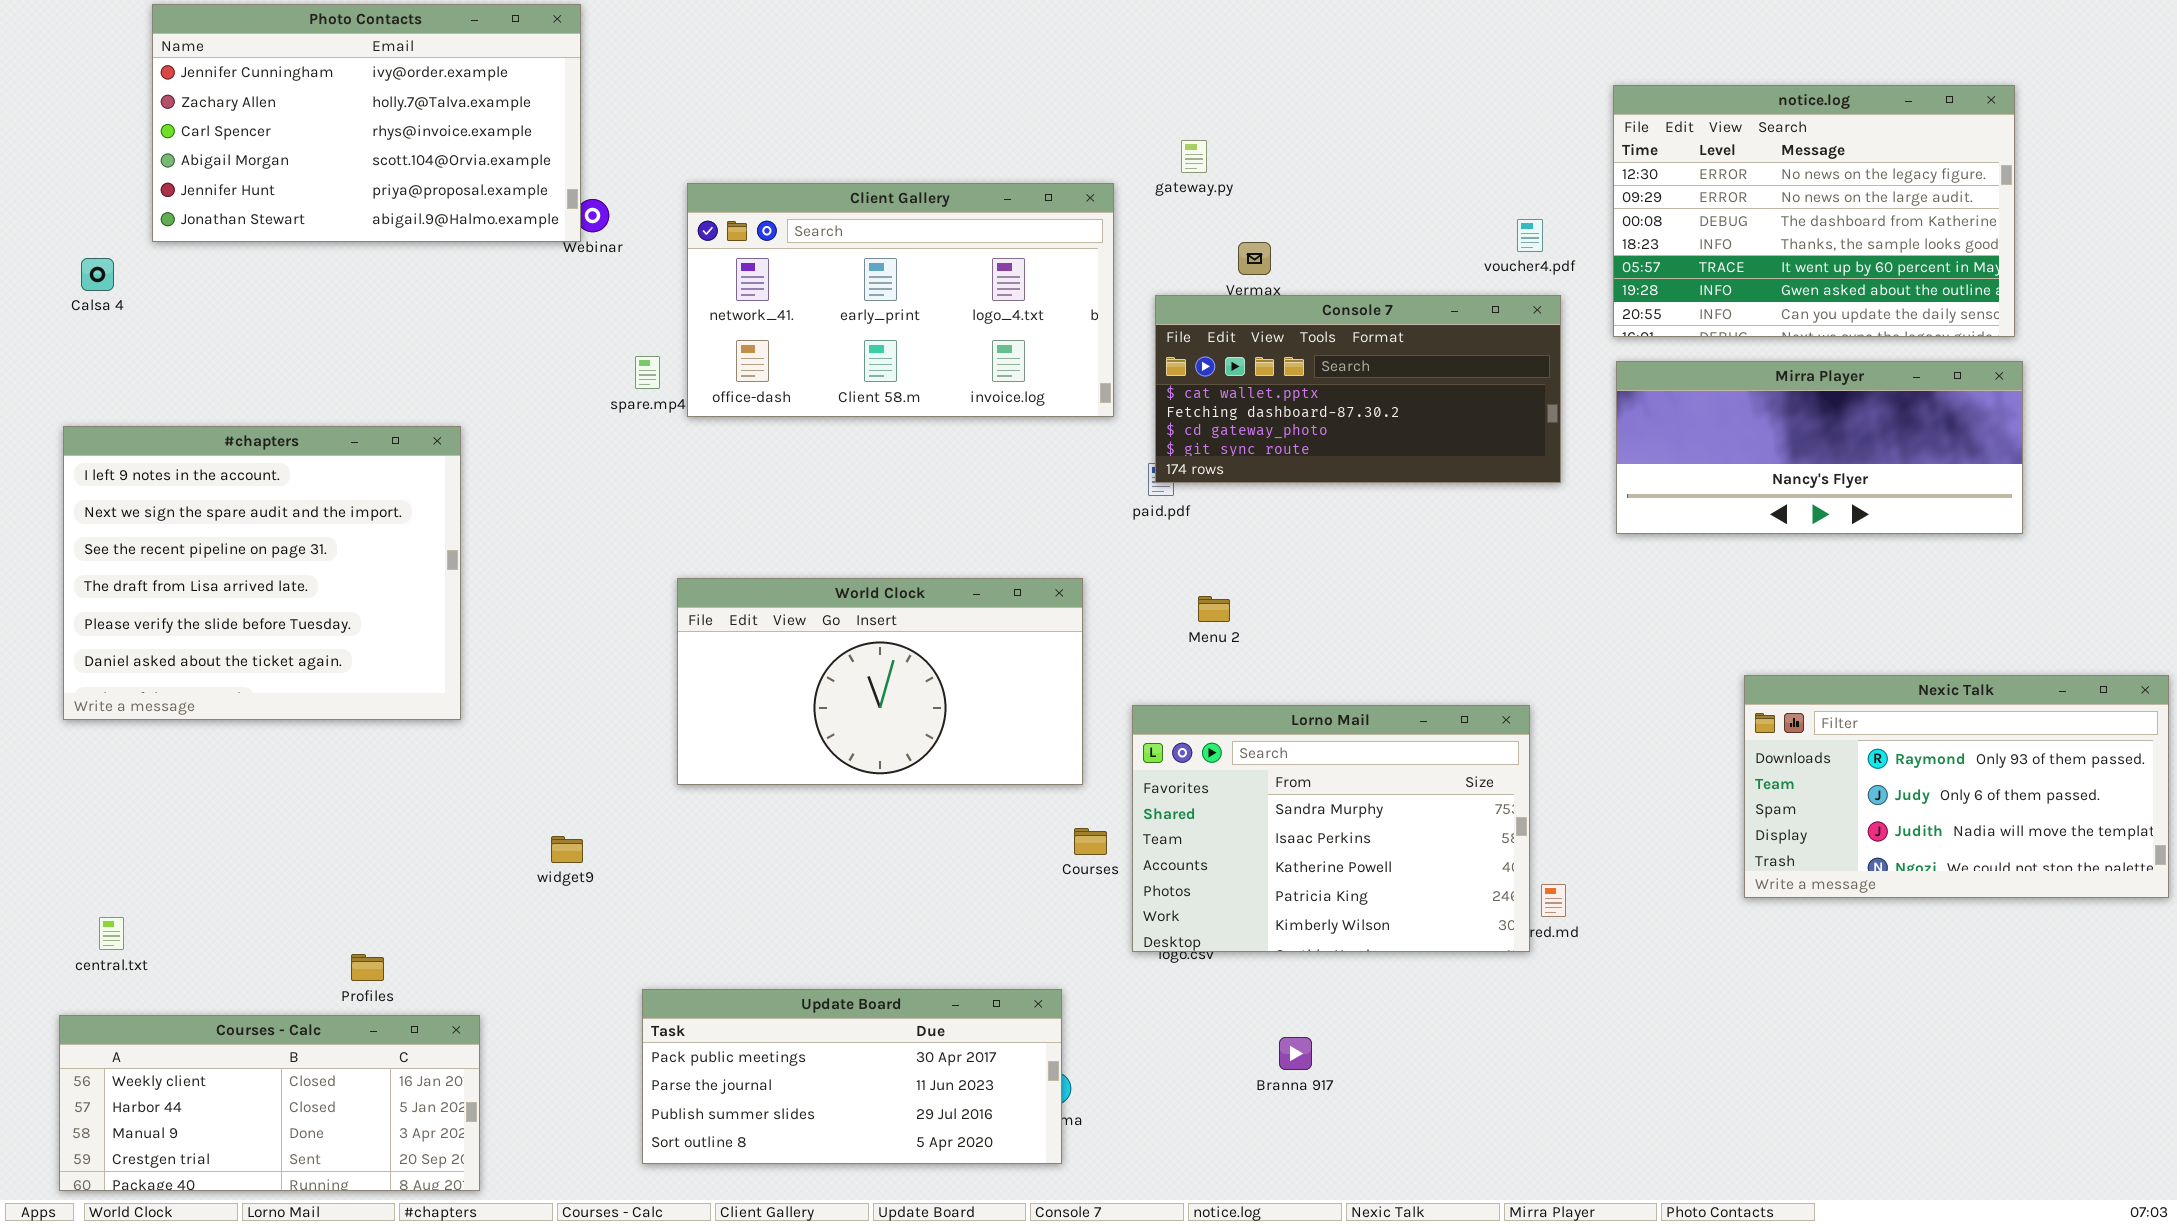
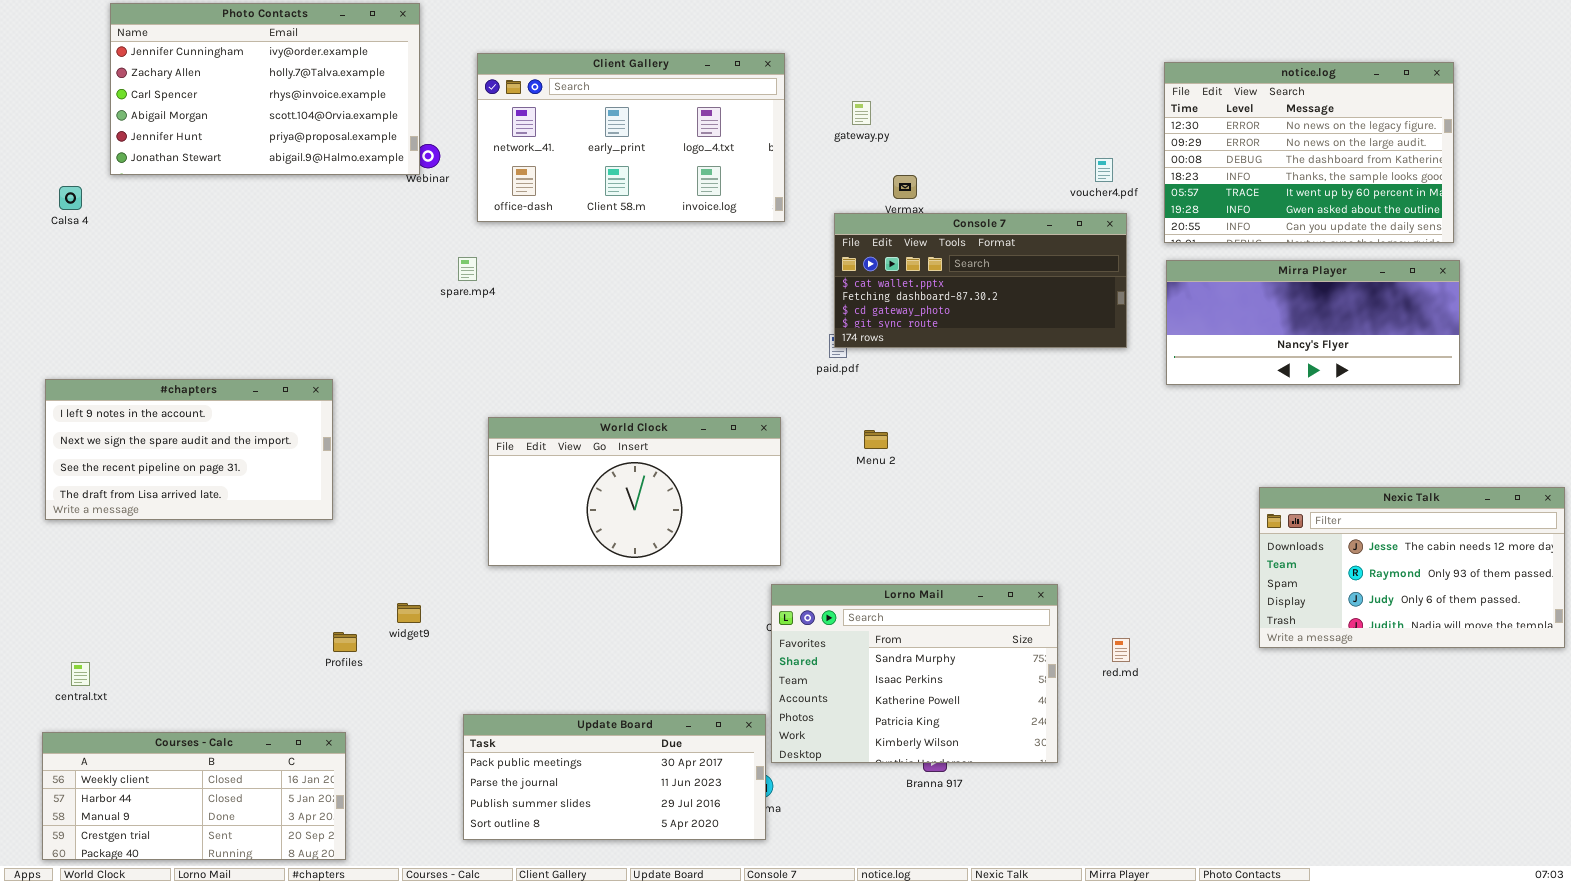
Client Gallery: [687,183,1114,417] -> [477,53,785,222], moved
#chapters: [63,426,461,720] -> [45,379,333,520], resized
Nexic Talk: [1744,675,2169,898] -> [1259,487,1565,648], scrolled up 1 row
Lorno Mail: [1132,705,1530,952] -> [771,584,1058,763], moved
Profiles: [351,954,384,981] -> [333,632,357,652], moved

